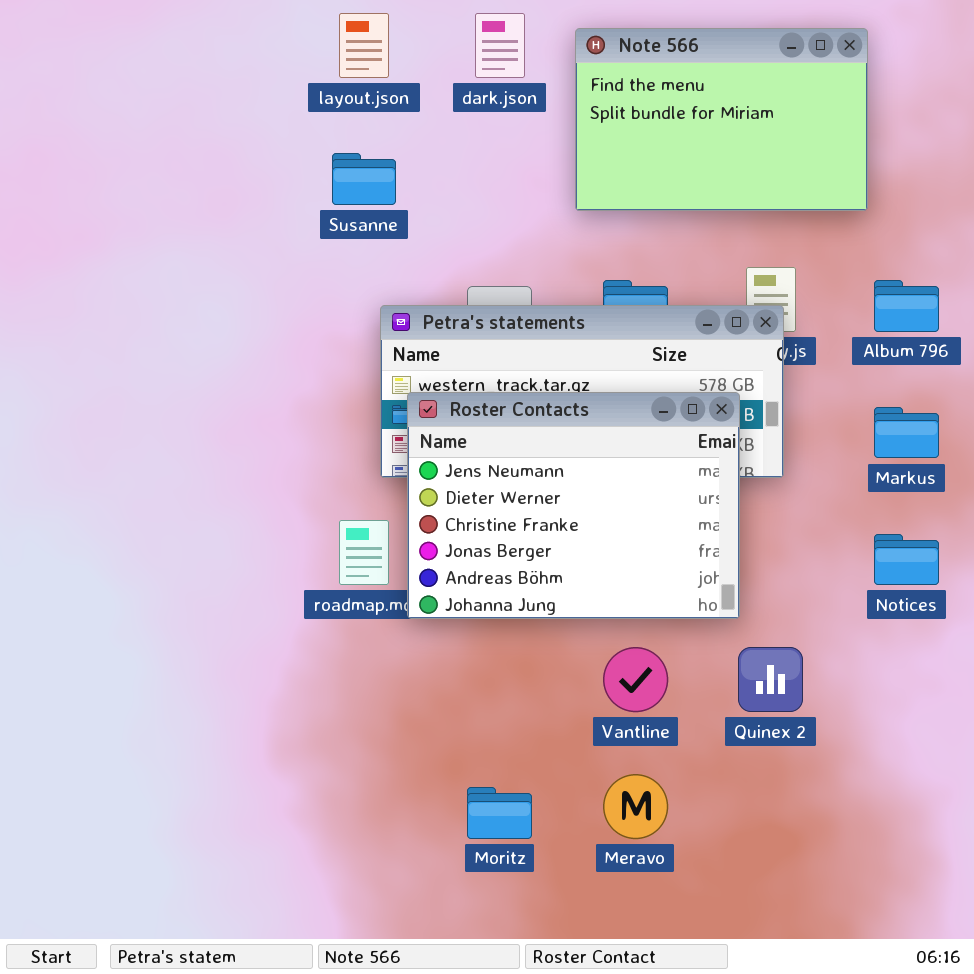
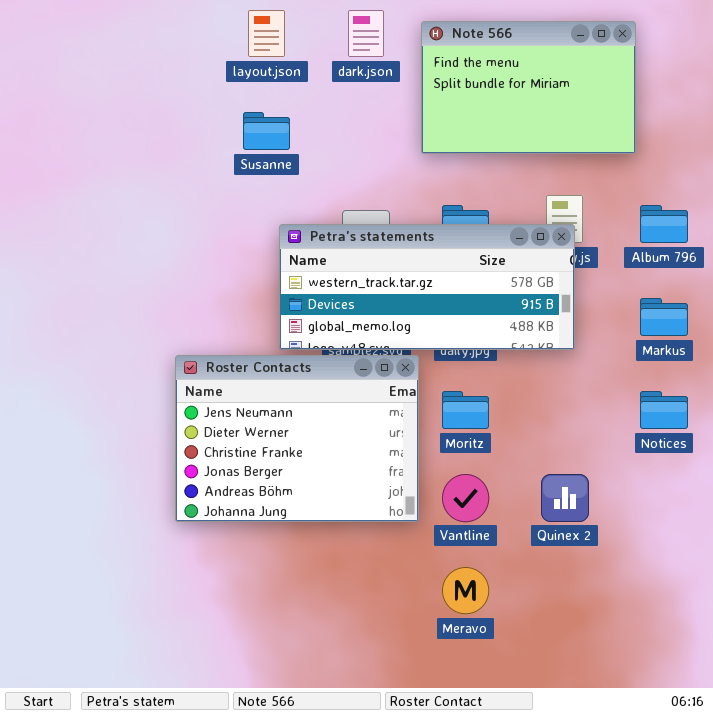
Roster Contacts: [407,392,740,619] -> [175,355,419,522], moved
Moritz: [467,787,532,839] -> [442,391,489,429], moved

